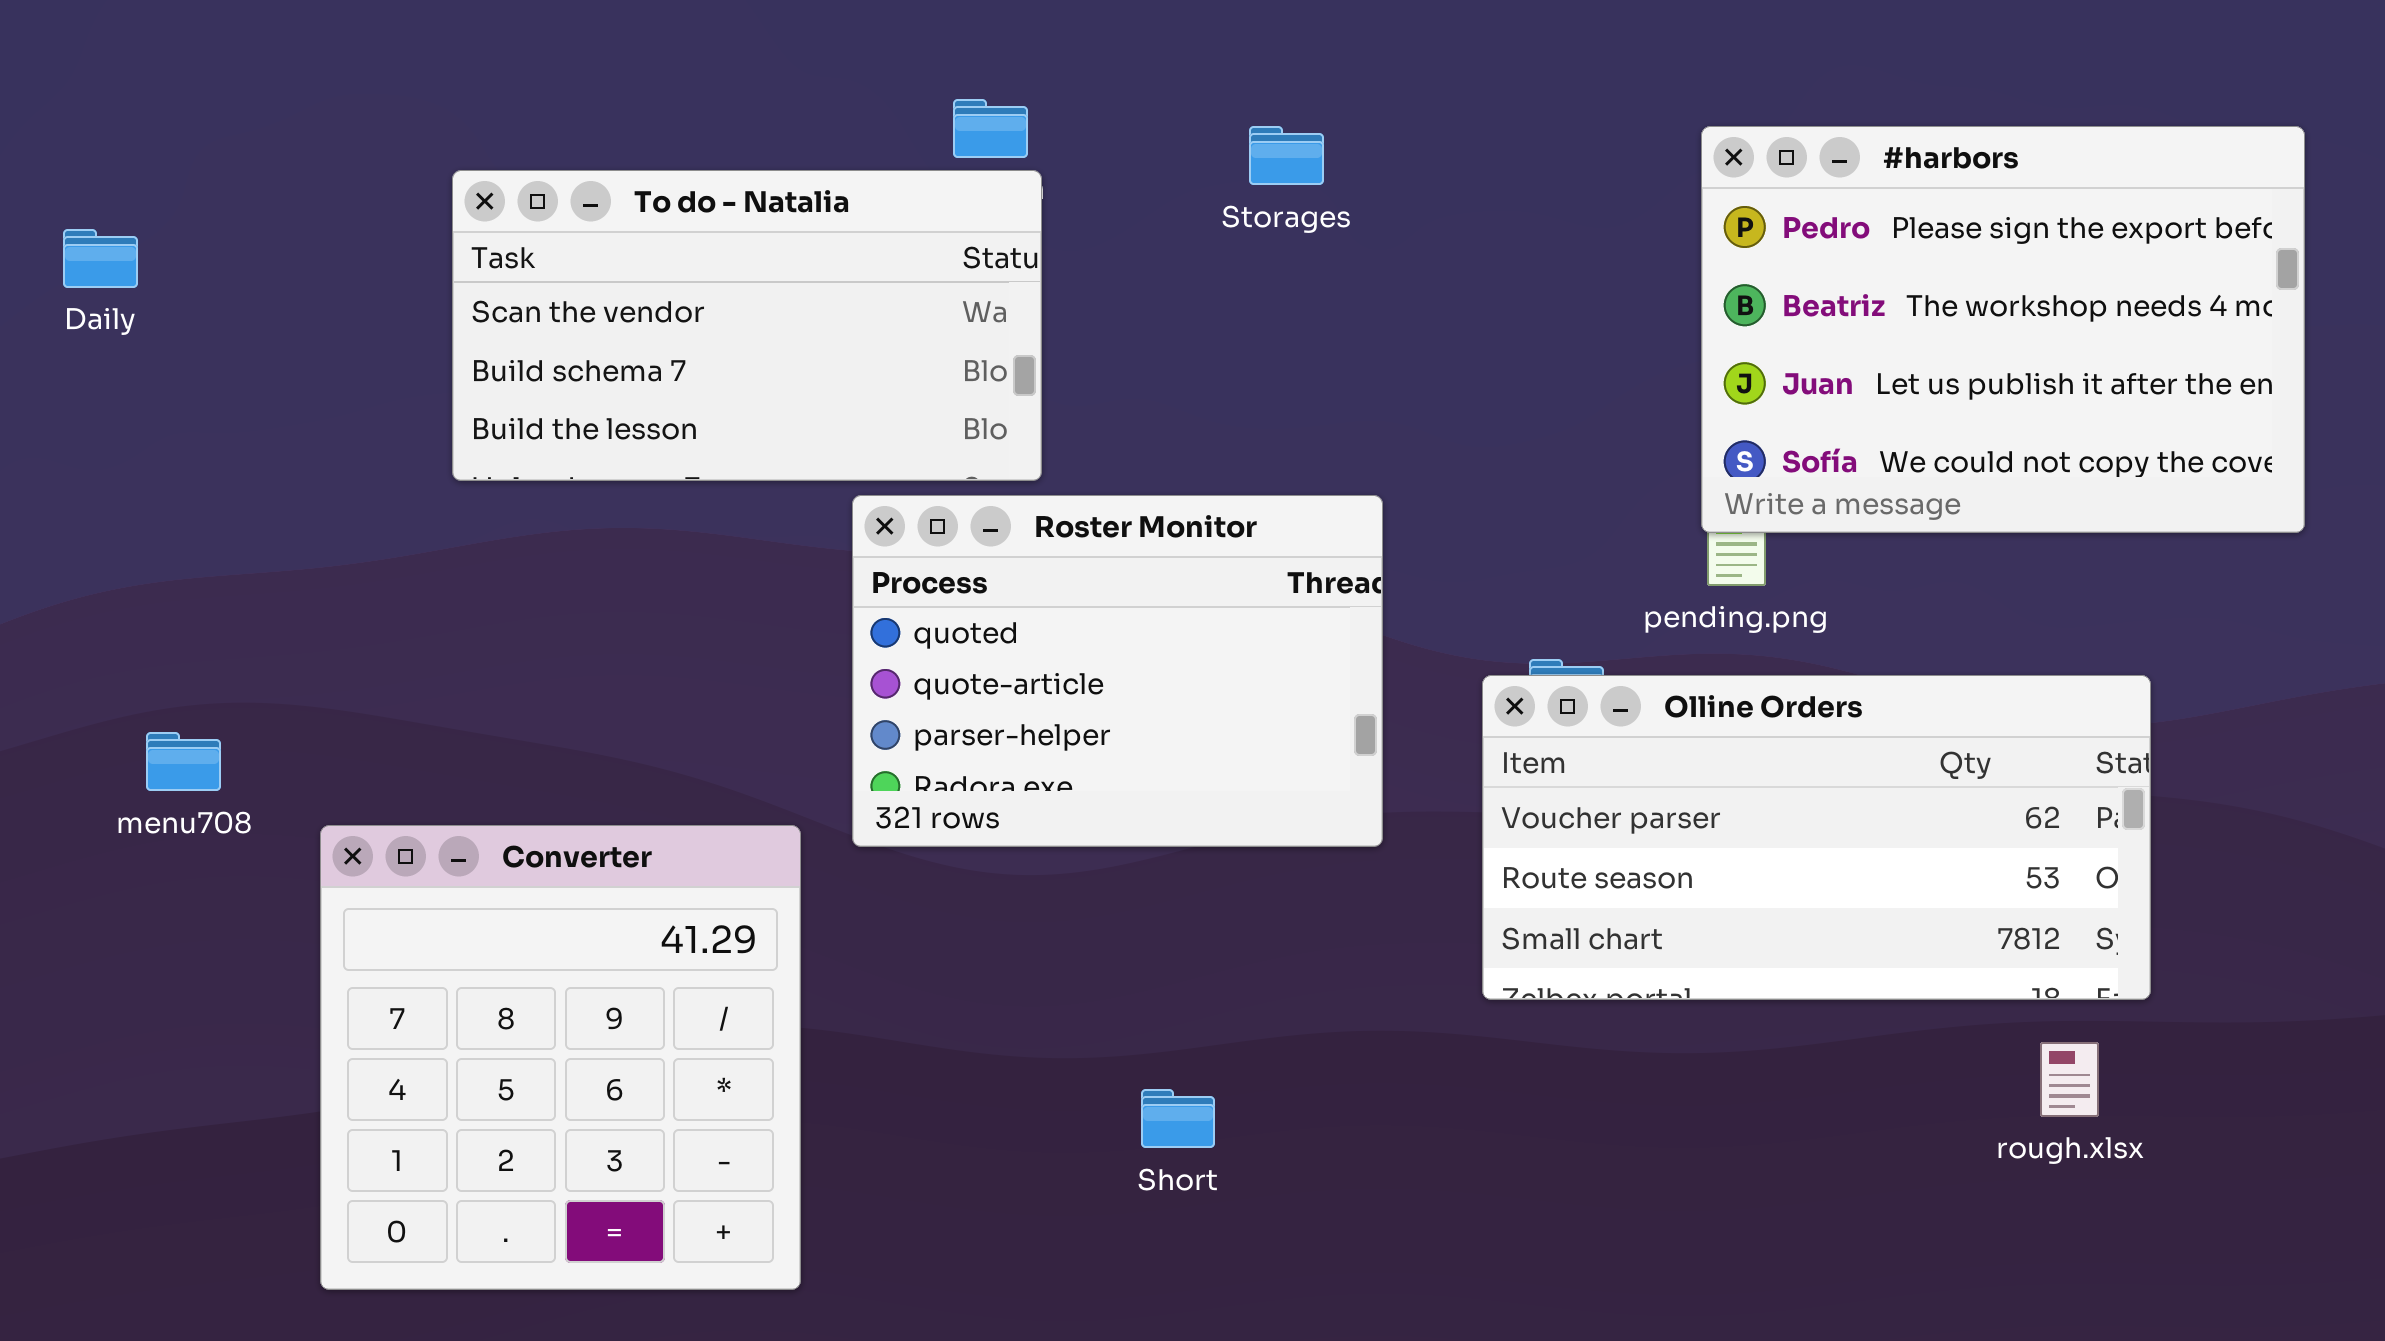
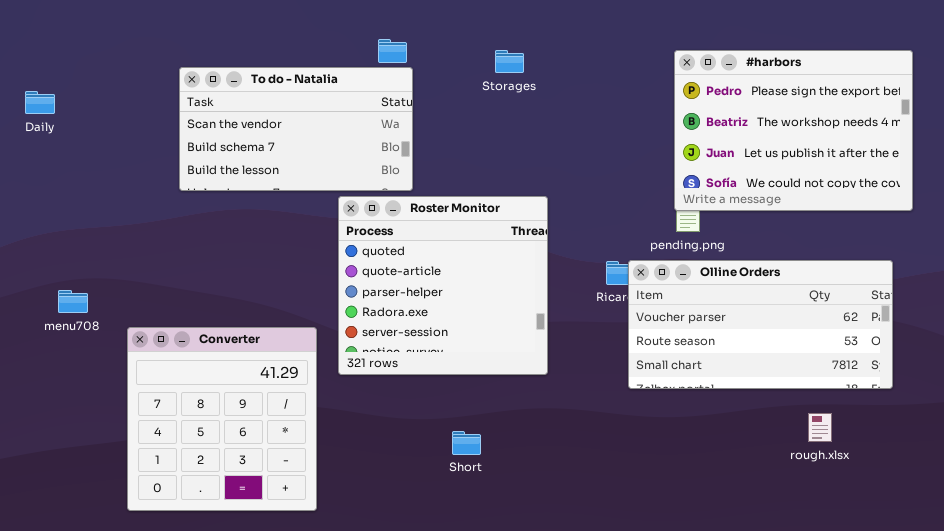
Roster Monitor: [852,495,1383,847] -> [338,196,548,375], resized
Olline Orders: [1482,675,2151,1000] -> [628,260,893,389], moved

